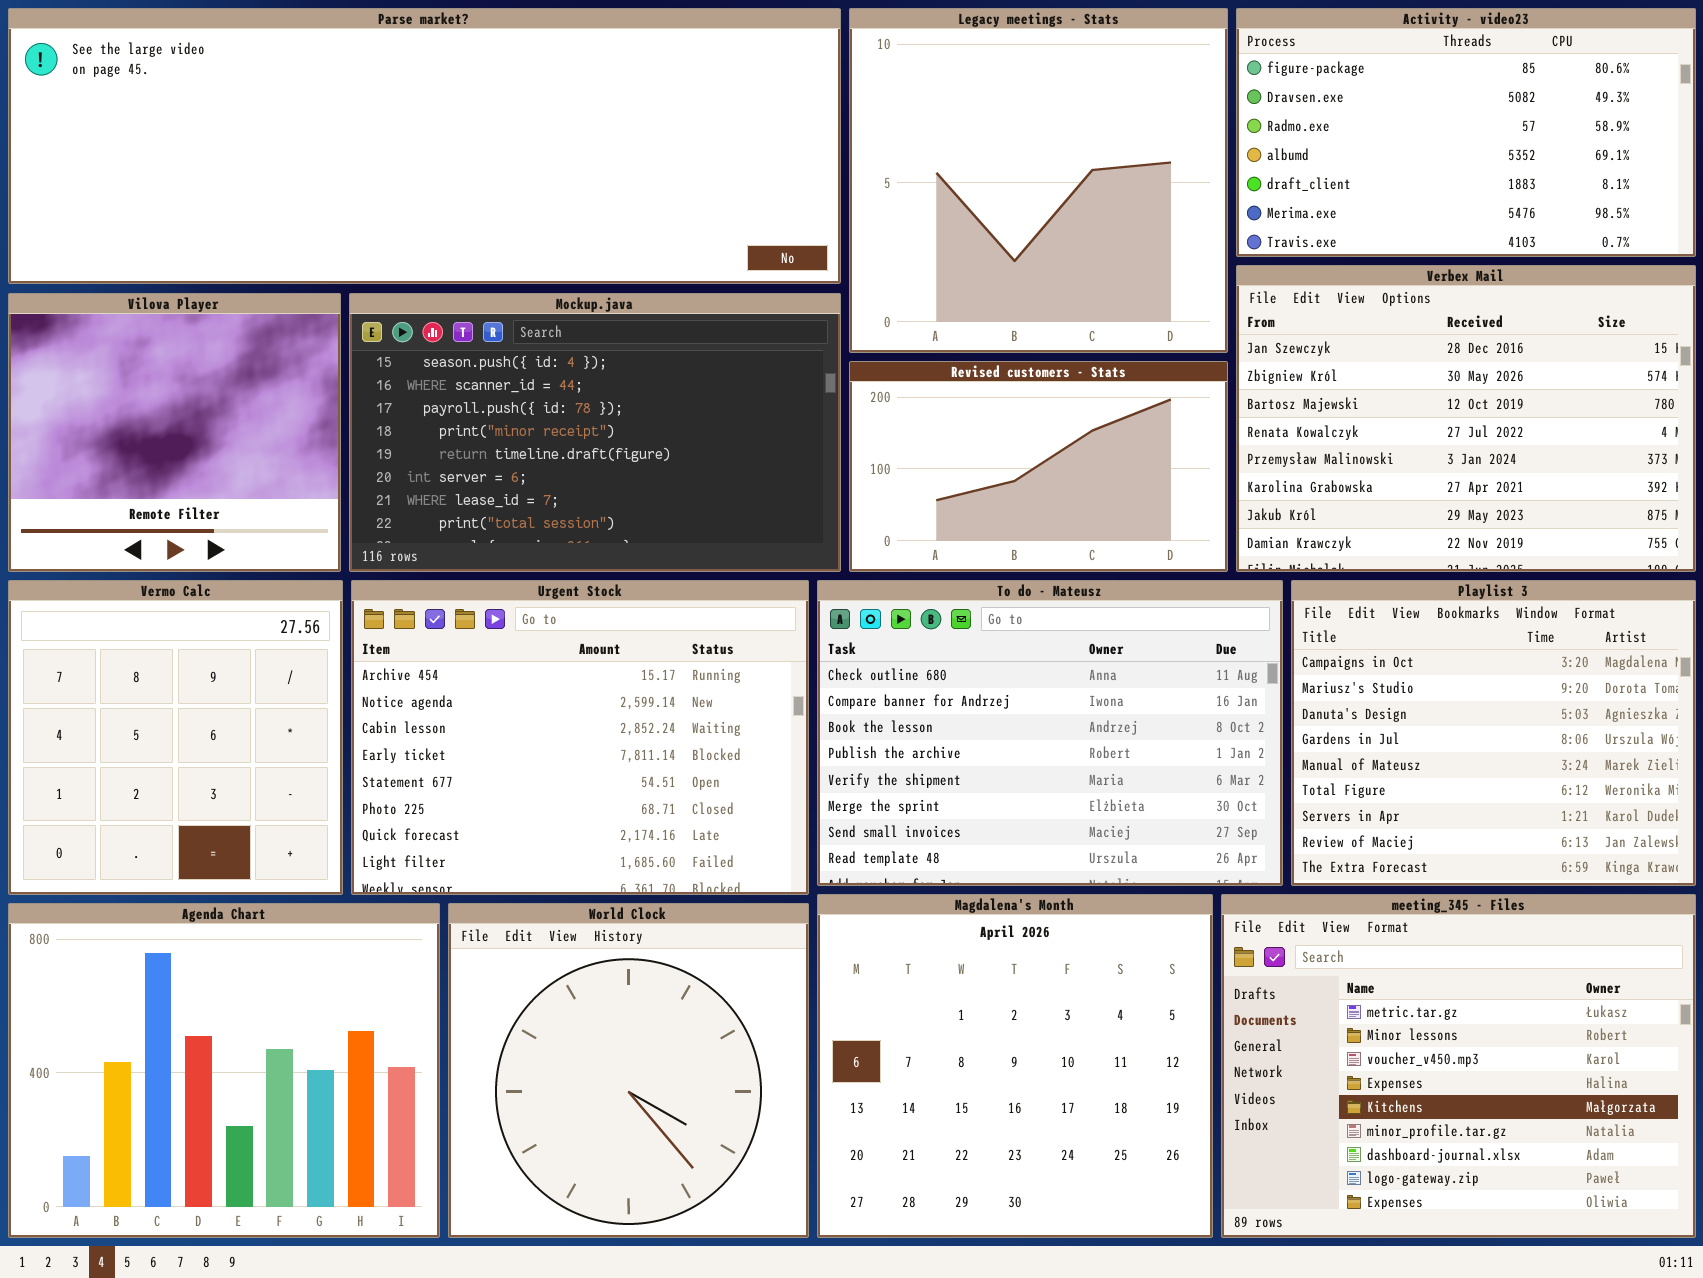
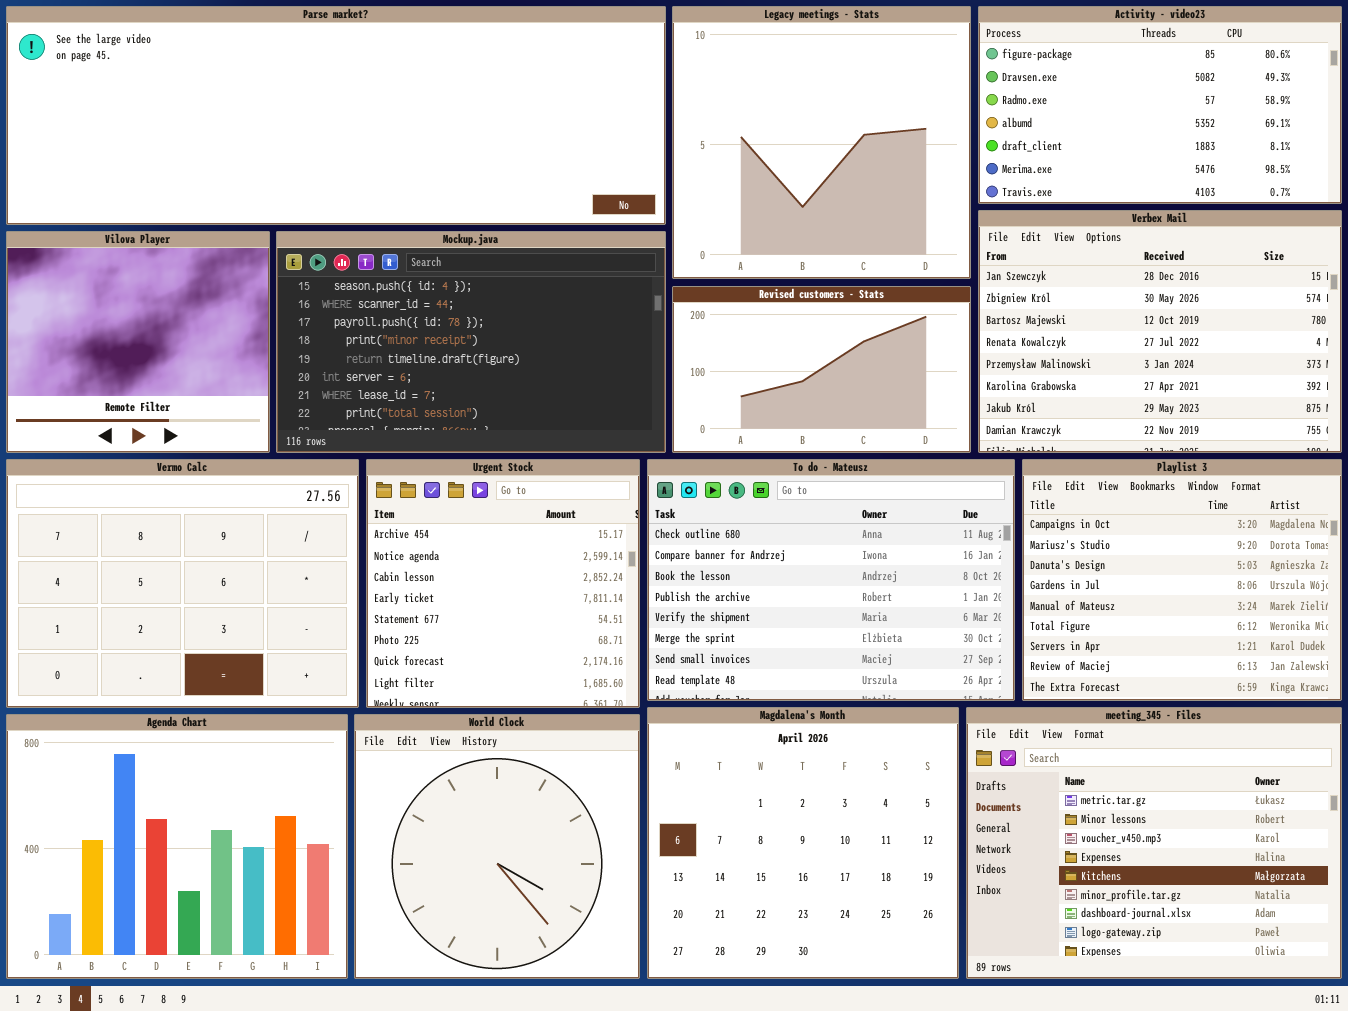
Vermo Calc: [8,580,343,895] -> [6,459,359,708], resized
Urgent Stock: [351,580,809,895] -> [366,459,640,708], resized

